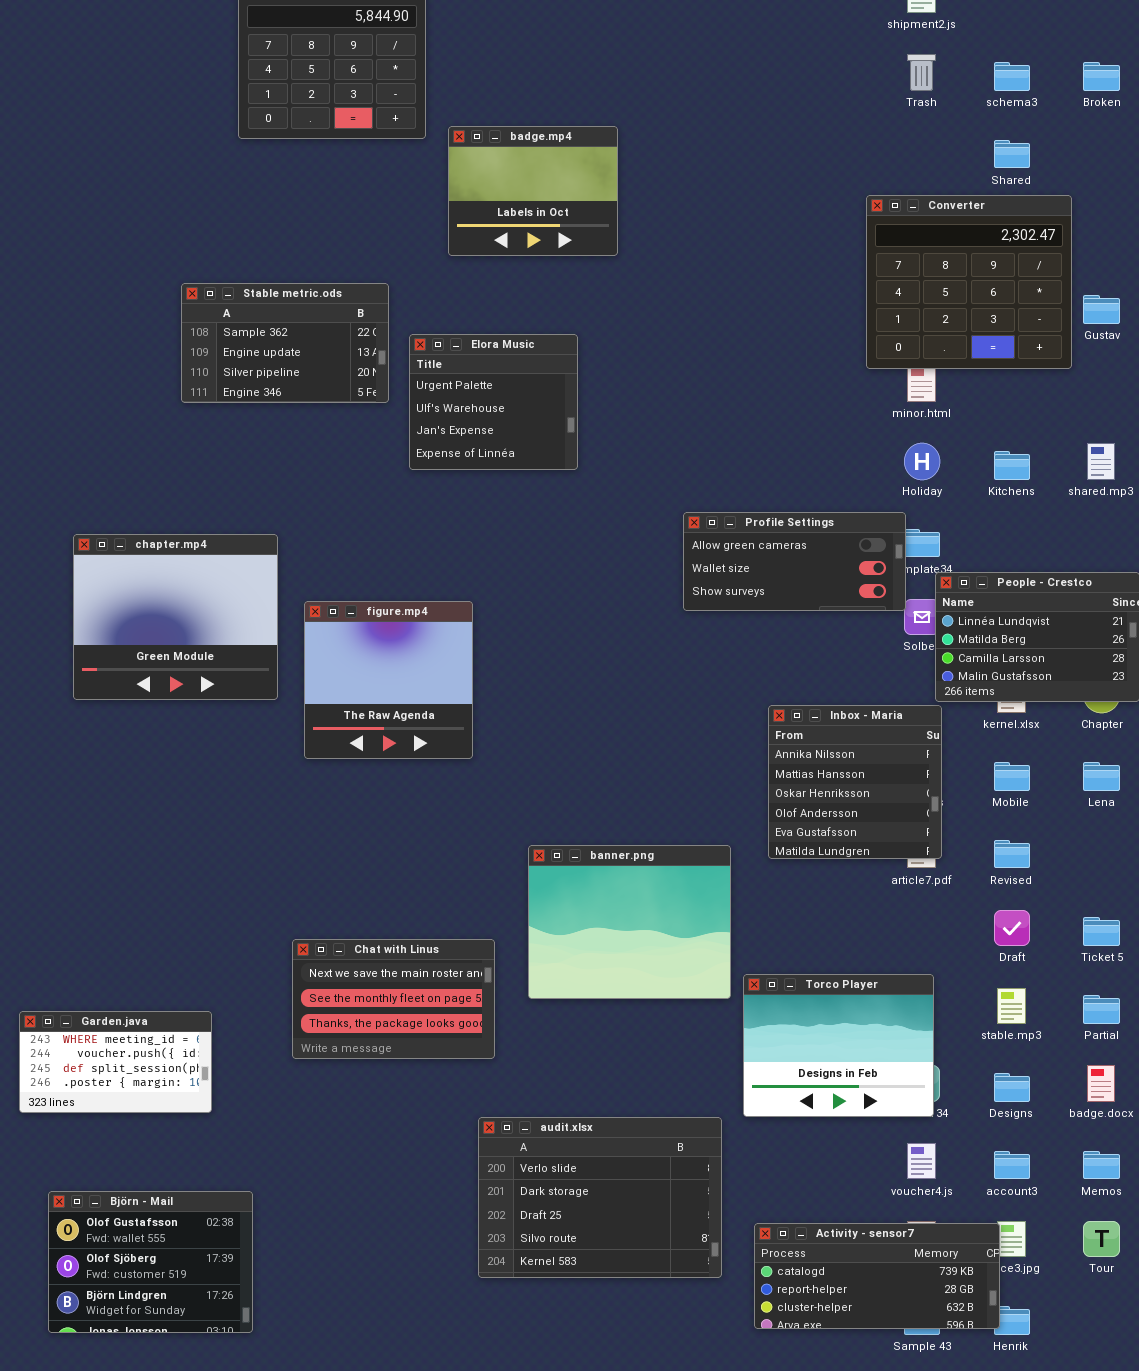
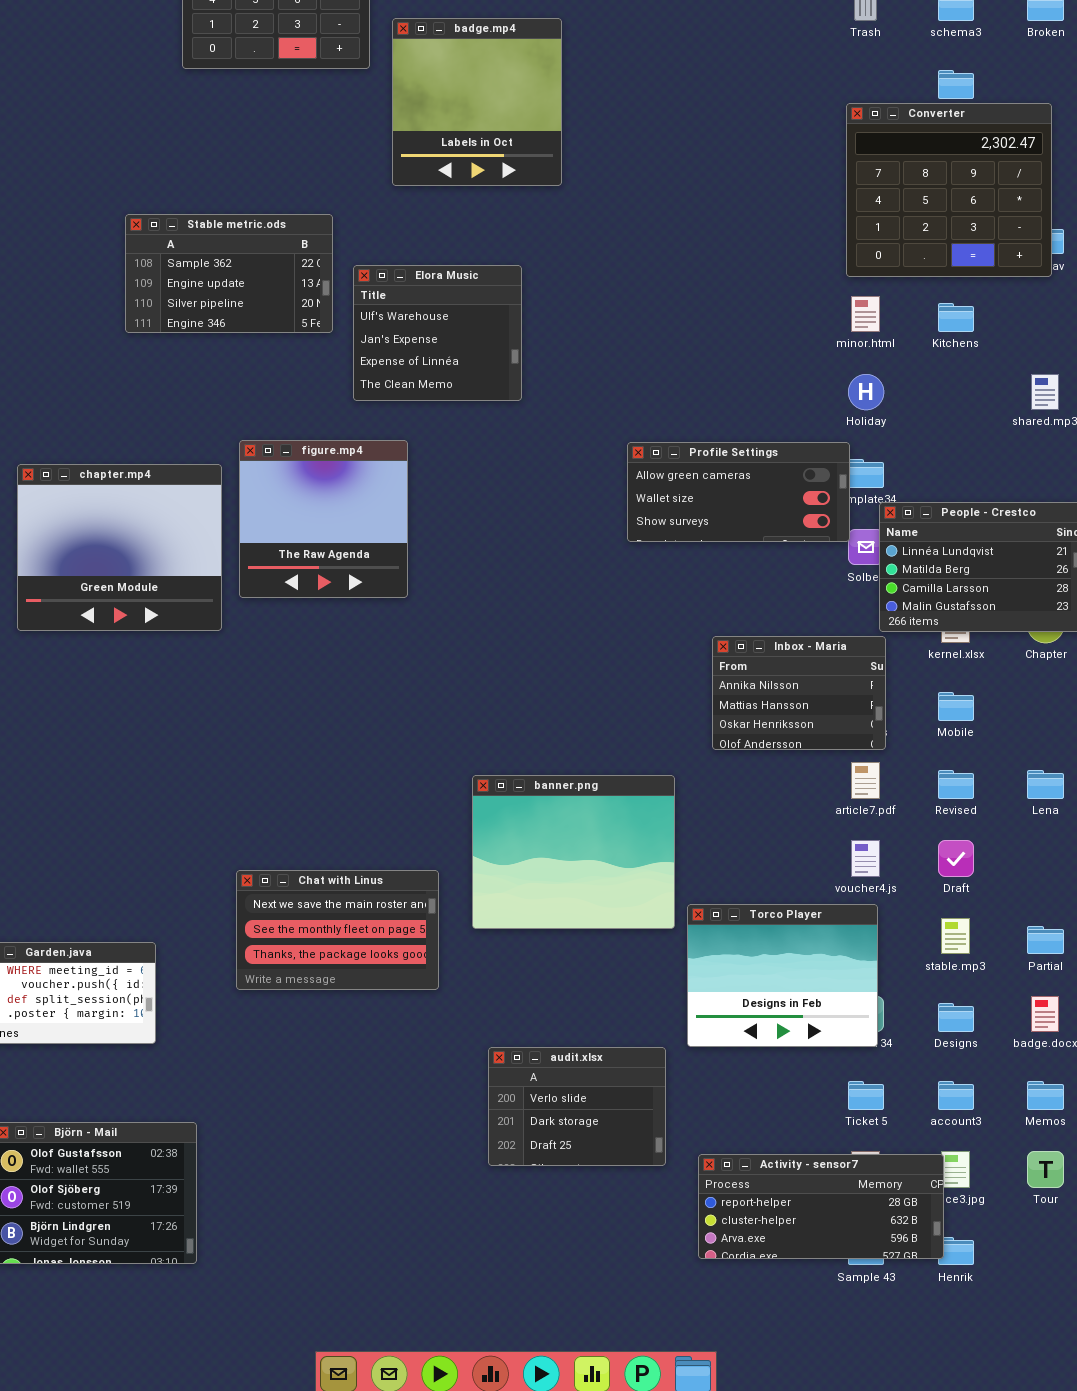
badge.mp4: [448,126,618,256] -> [392,18,562,186], resized
Converter: [866,195,1072,369] -> [846,103,1052,277], moved
Elora Music: [409,334,578,470] -> [353,265,522,401], scrolled down 1 row
Kitchens: [994,451,1030,480] -> [938,303,974,332], moved
figure.mp4: [304,601,473,759] -> [239,440,408,598], moved
Inbox - Maria: [768,705,942,859] -> [712,636,886,750], resized
Lena: [1083,762,1120,791] -> [1027,770,1064,799], moved
Ticket 5: [1083,917,1120,946] -> [848,1081,884,1110], moved
audit.xlsx: [478,1117,722,1278] -> [488,1047,666,1166], resized
voucher4.js: [907,1143,936,1179] -> [851,840,880,877], moved
Activity - sensor7: [754,1223,1000,1329] -> [698,1154,944,1259], scrolled down 1 row

